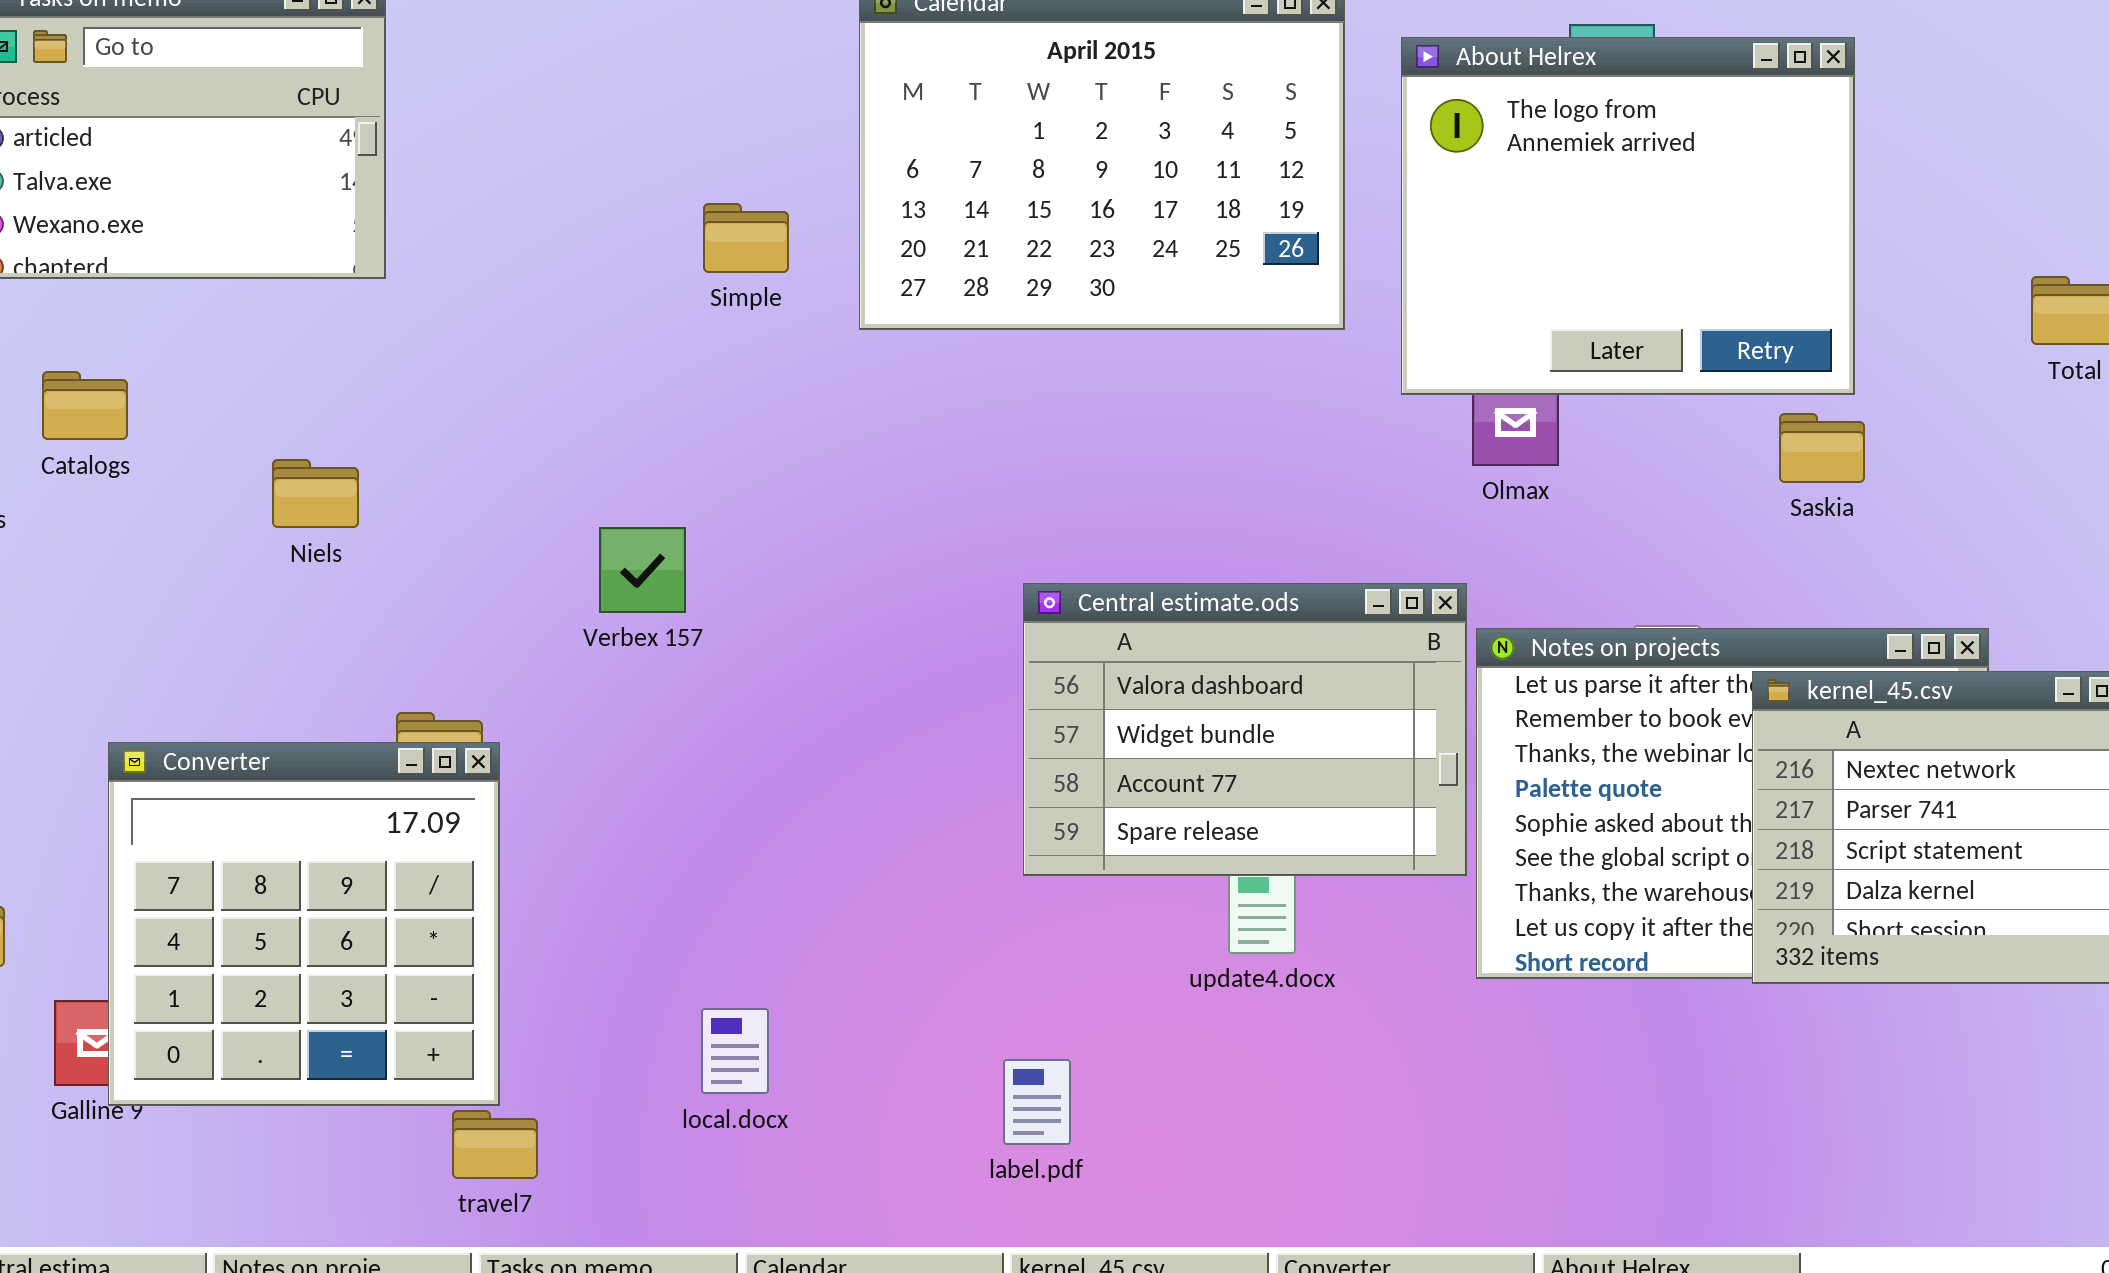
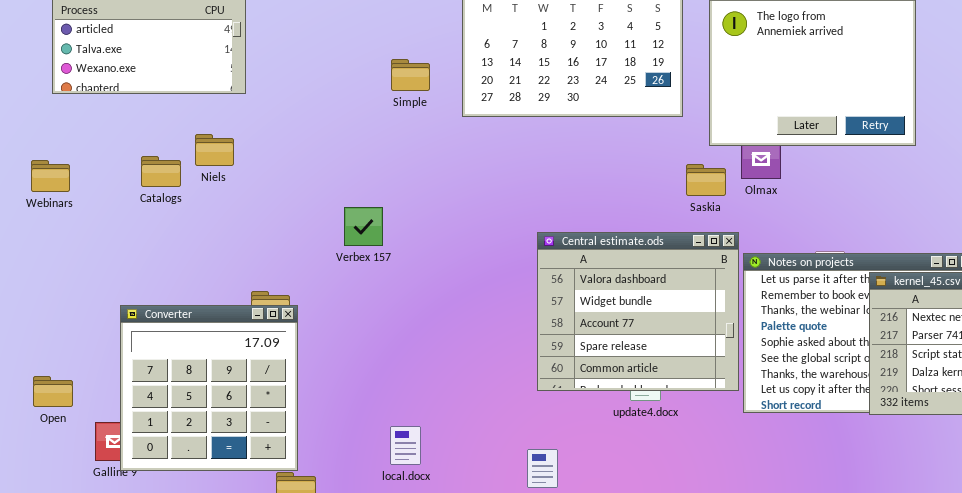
Catalogs: [42,371,128,440] -> [141,156,181,187], moved
Saskia: [1779,413,1865,483] -> [686,164,726,196], moved
Niels: [272,459,359,528] -> [195,134,234,166], moved
Central estimate.ods: [1023,583,1467,876] -> [537,232,739,391], resized

